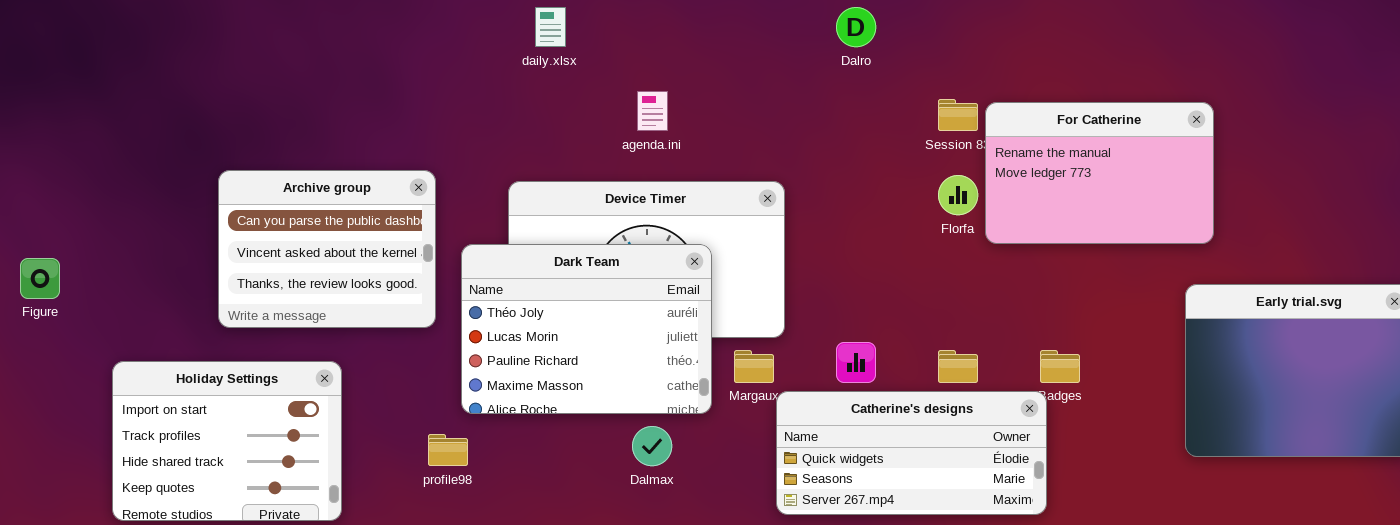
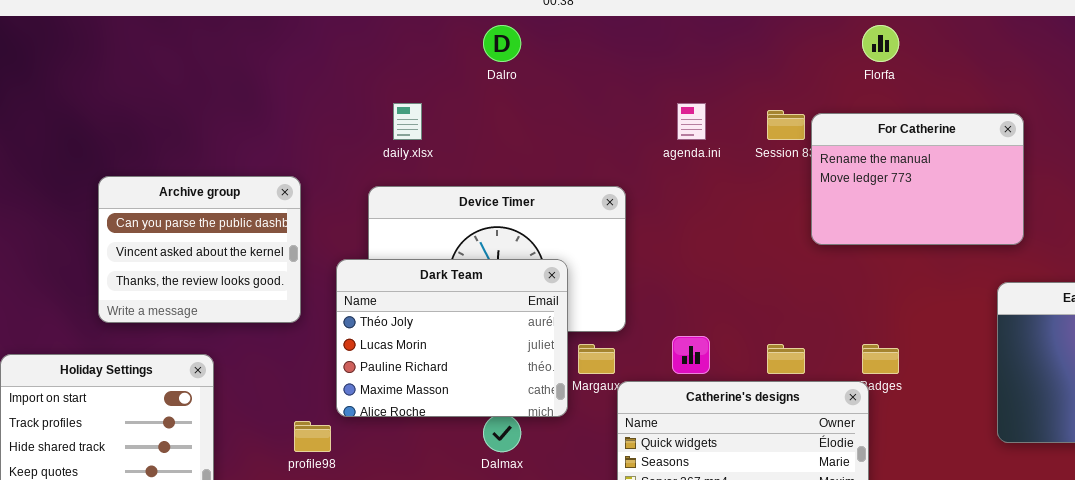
daily.xlsx: [535,7,566,47] -> [393,103,422,140], moved
Dalro: [836,7,876,47] -> [483,25,521,62], moved
agenda.ini: [637,91,668,131] -> [677,103,706,140], moved
Florfa: [938,175,978,215] -> [862,25,899,62], moved
Dark Team: [461,244,712,414] -> [336,259,568,417], moved

